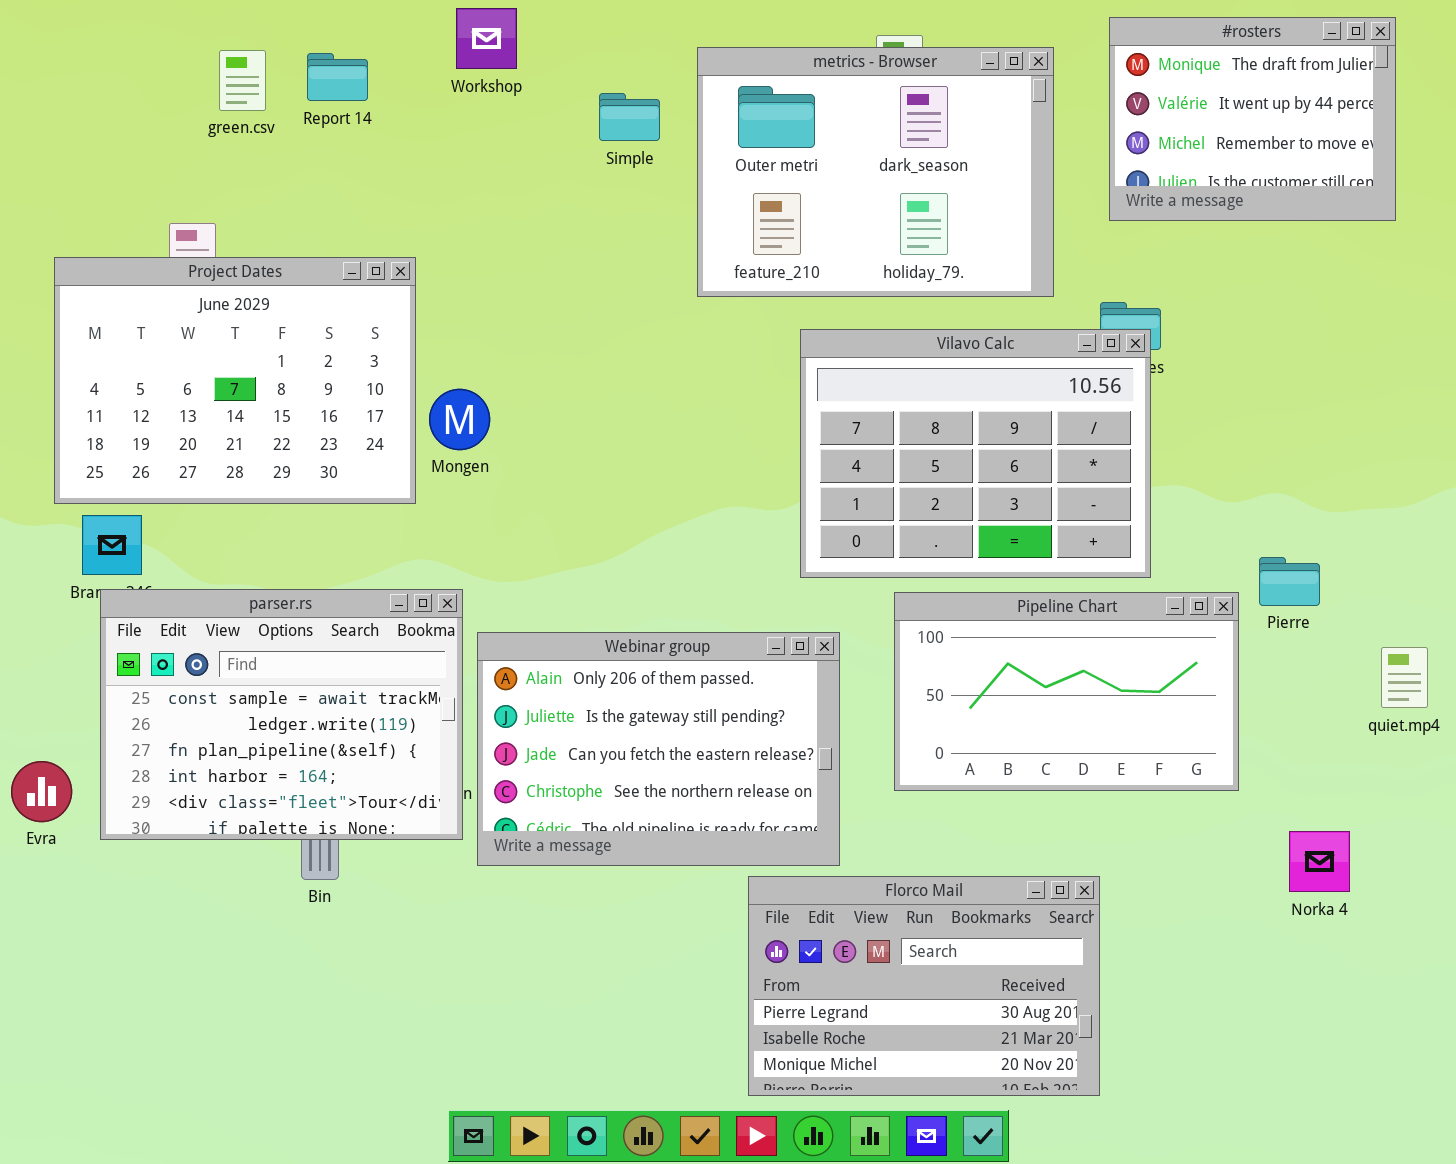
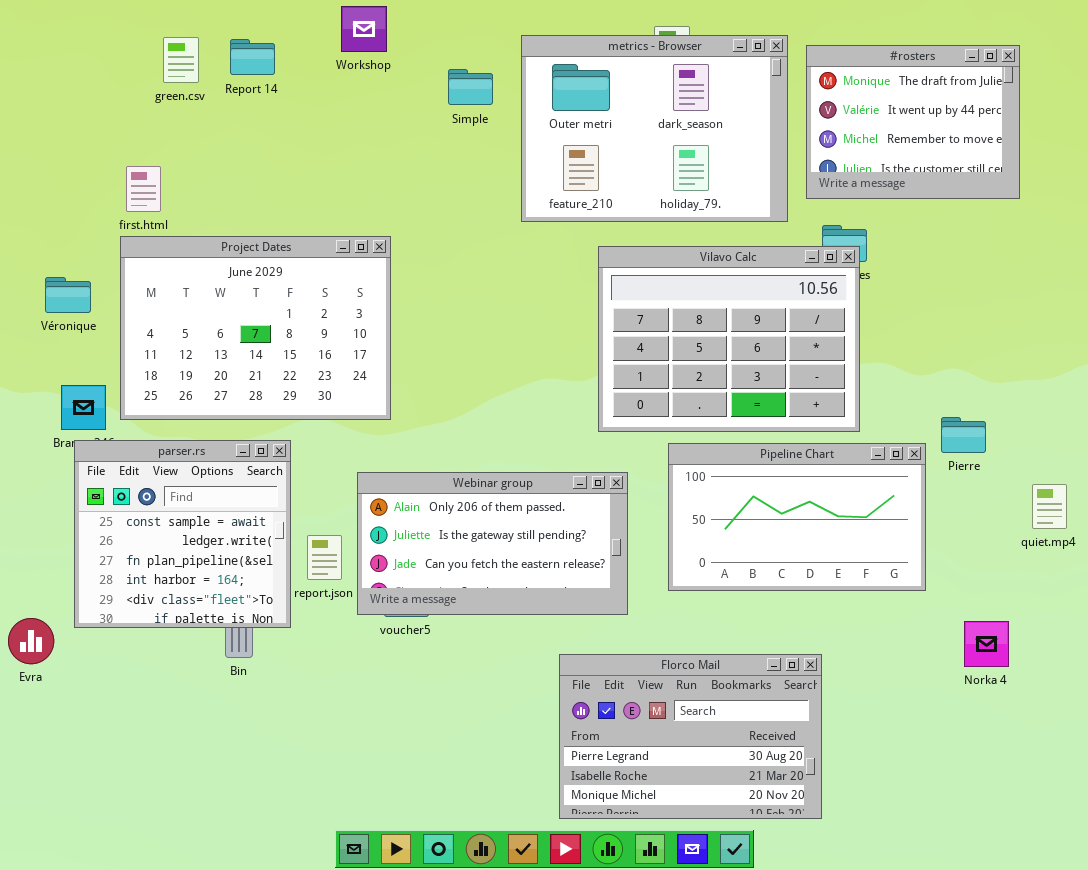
#rosters: [1109,17,1396,221] -> [806,45,1020,199], moved
Project Dates: [54,257,416,504] -> [120,236,391,420], moved
parser.rs: [100,589,463,840] -> [74,440,291,628], resized
Webinar group: [477,632,840,866] -> [357,472,628,615], resized
Evra: [11,761,72,822] -> [8,618,54,664], moved

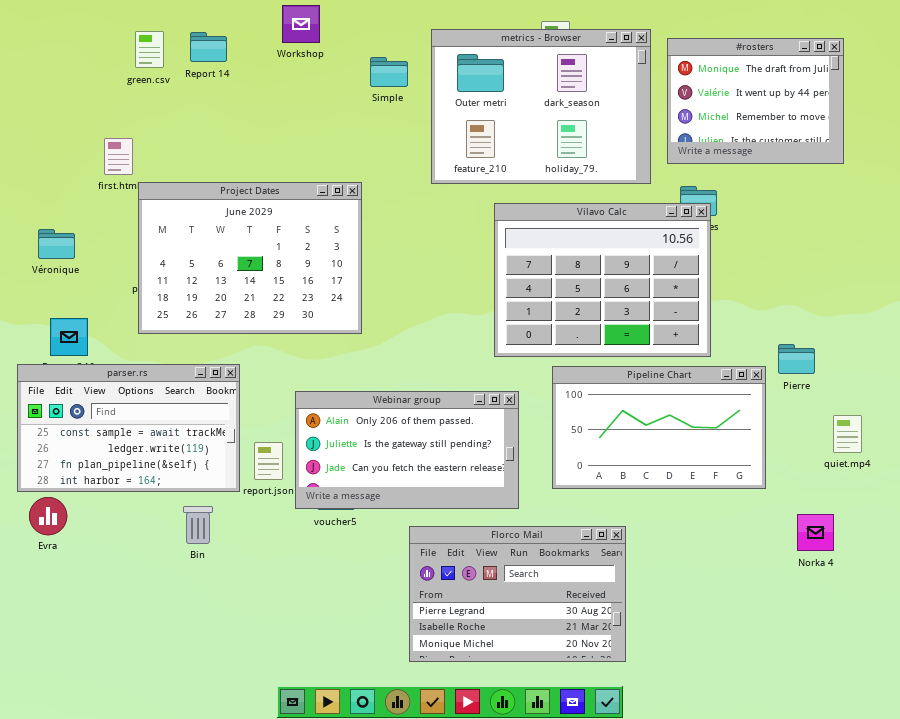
Project Dates: [120,236,391,420] -> [138,182,362,334], moved
parser.rs: [74,440,291,628] -> [17,364,240,492], resized
quiet.mp4: [1032,484,1067,529] -> [833,415,862,453], moved
Evra: [8,618,54,664] -> [29,497,67,535], moved
Florco Mail: [559,654,822,819] -> [409,526,626,662], moved

